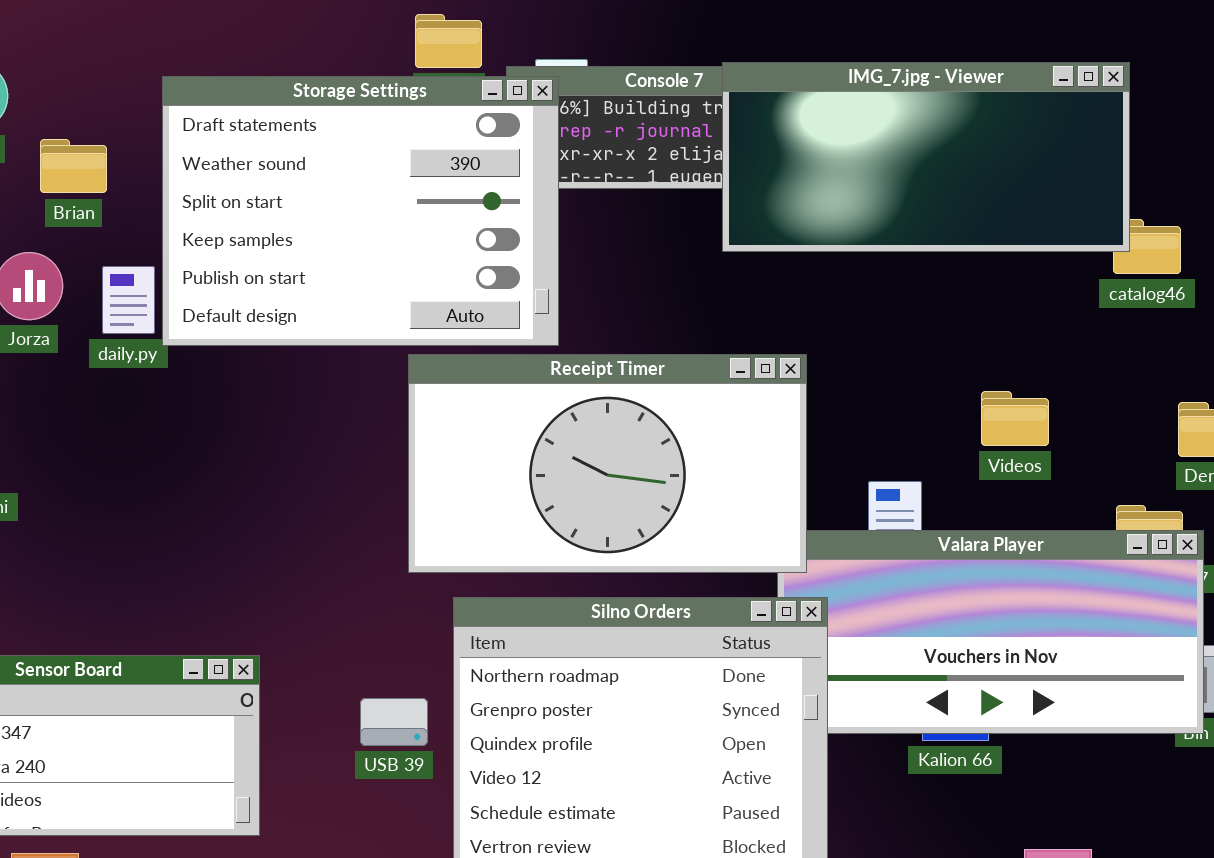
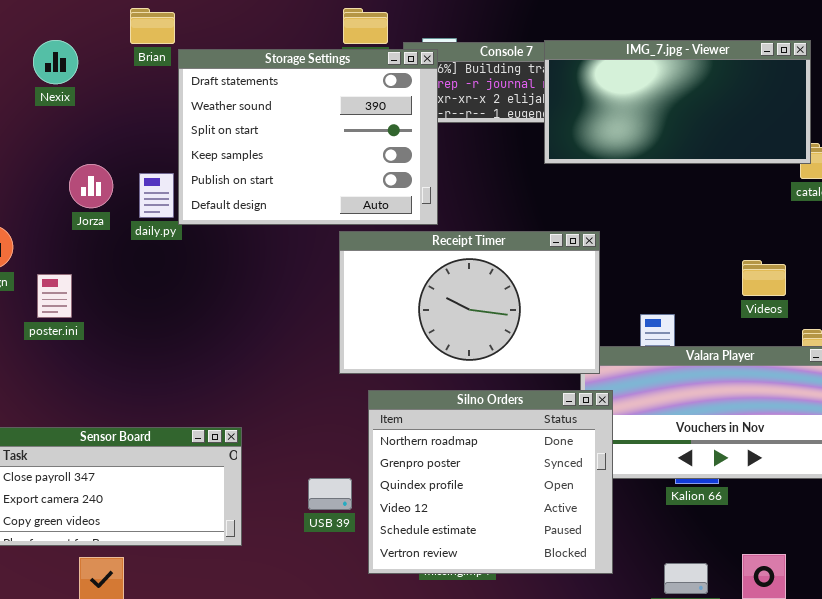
Brian: [40,139,107,193] -> [130,8,175,44], moved
Videos: [981,391,1049,446] -> [742,260,786,296], moved
USB 39: [360,698,428,746] -> [308,478,352,510], moved

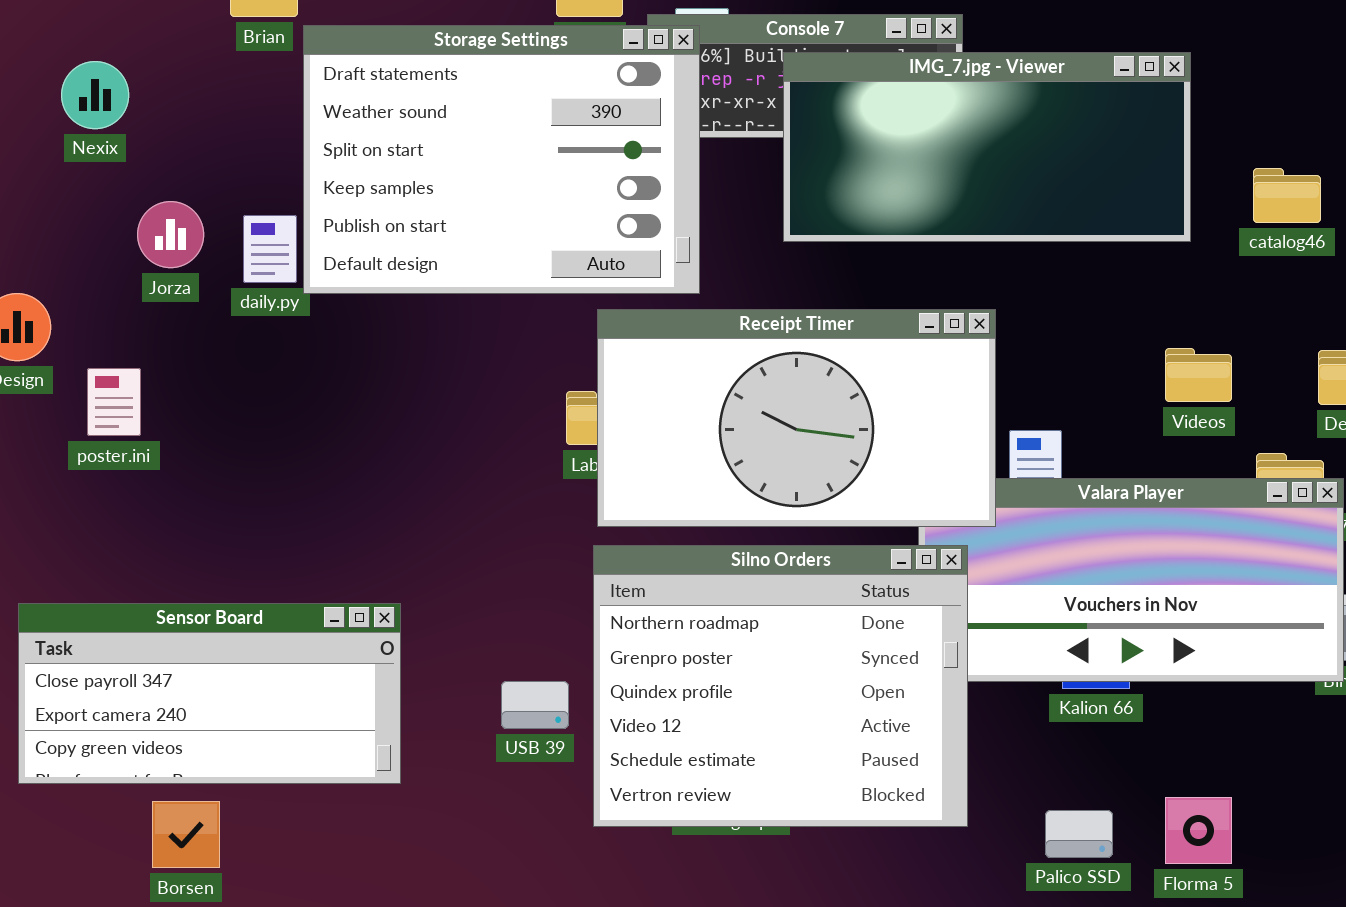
Nexix: [33,40,78,84] -> [61,61,129,129], moved
IMG_7.jpg - Viewer: [544,40,811,164] -> [783,52,1191,242], moved
Receipt Timer: [339,231,600,374] -> [597,309,996,527], moved

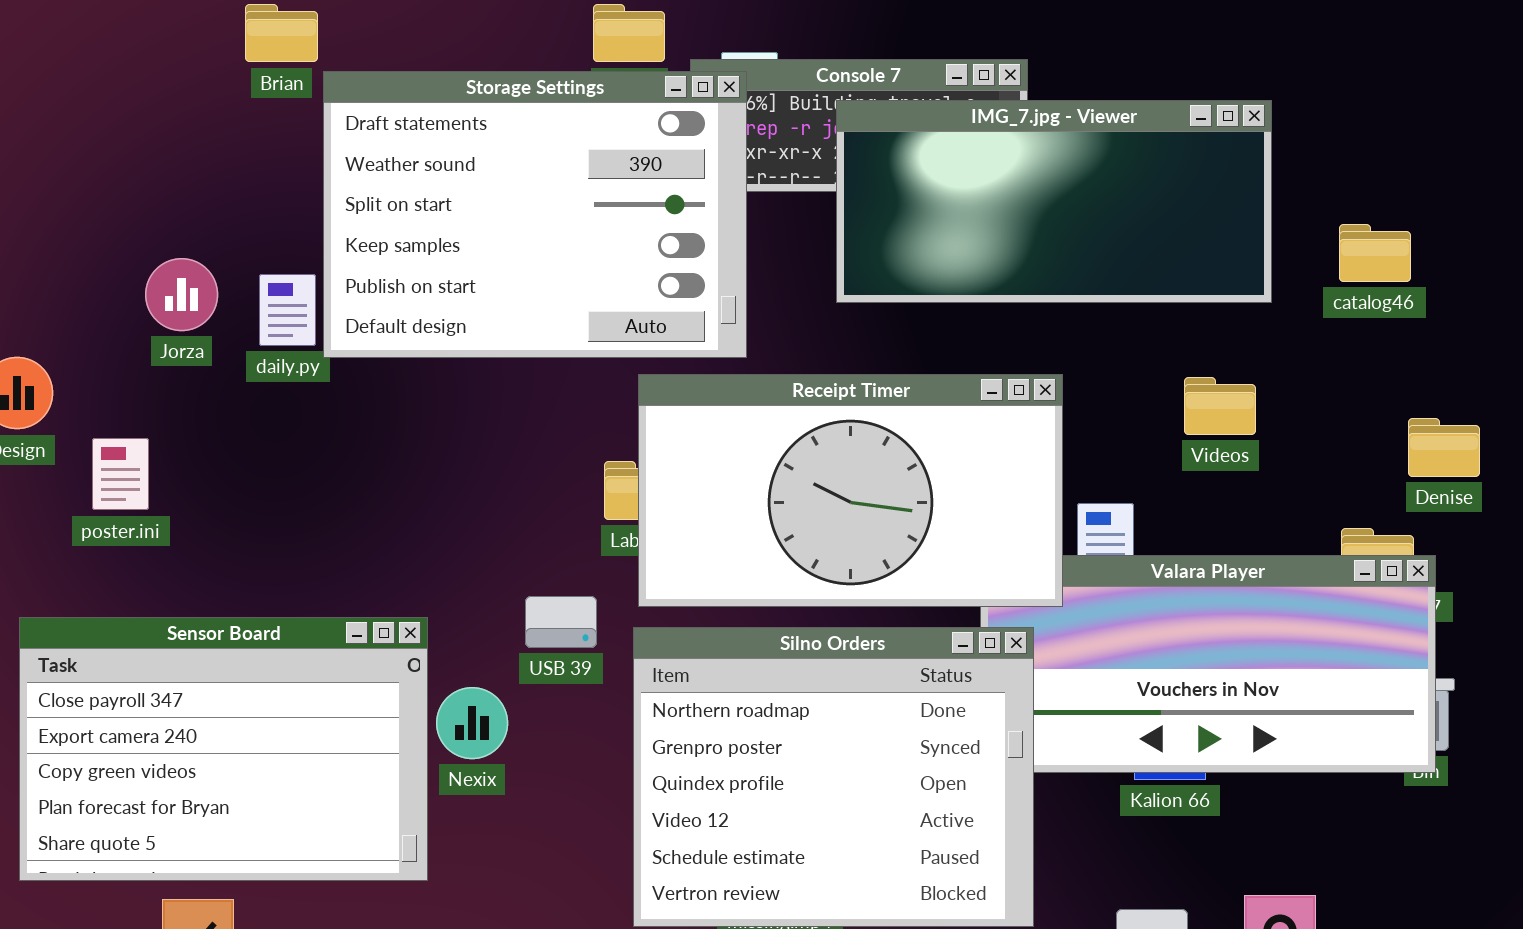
Nexix: [61,61,129,129] -> [436,687,508,759], moved
Videos: [1165,348,1232,402] -> [1184,377,1256,435], moved
Sensor Board: [18,603,401,784] -> [19,617,428,881], resized
USB 39: [501,681,569,729] -> [525,596,597,648], moved

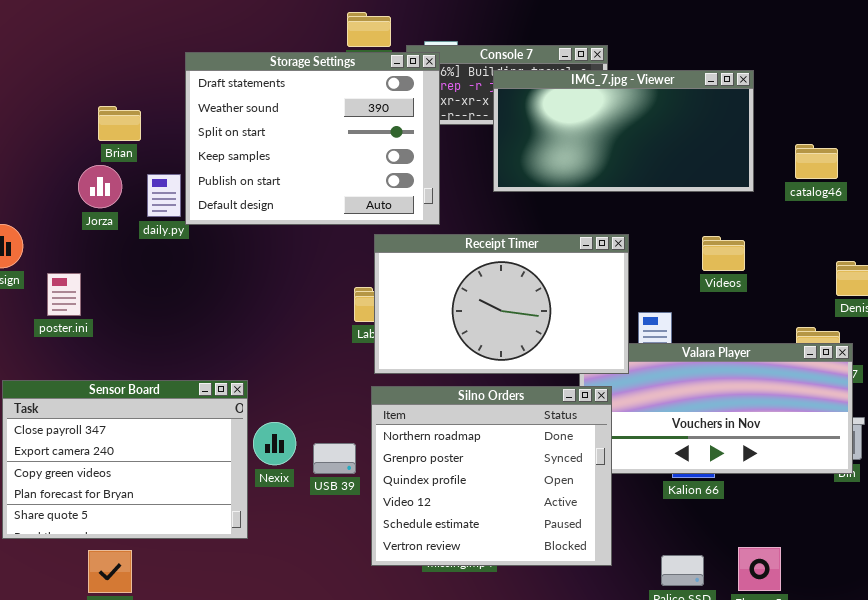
Brian: [245,4,318,62] -> [98,106,141,141], moved
USB 39: [525,596,597,648] -> [313,443,356,474], moved

